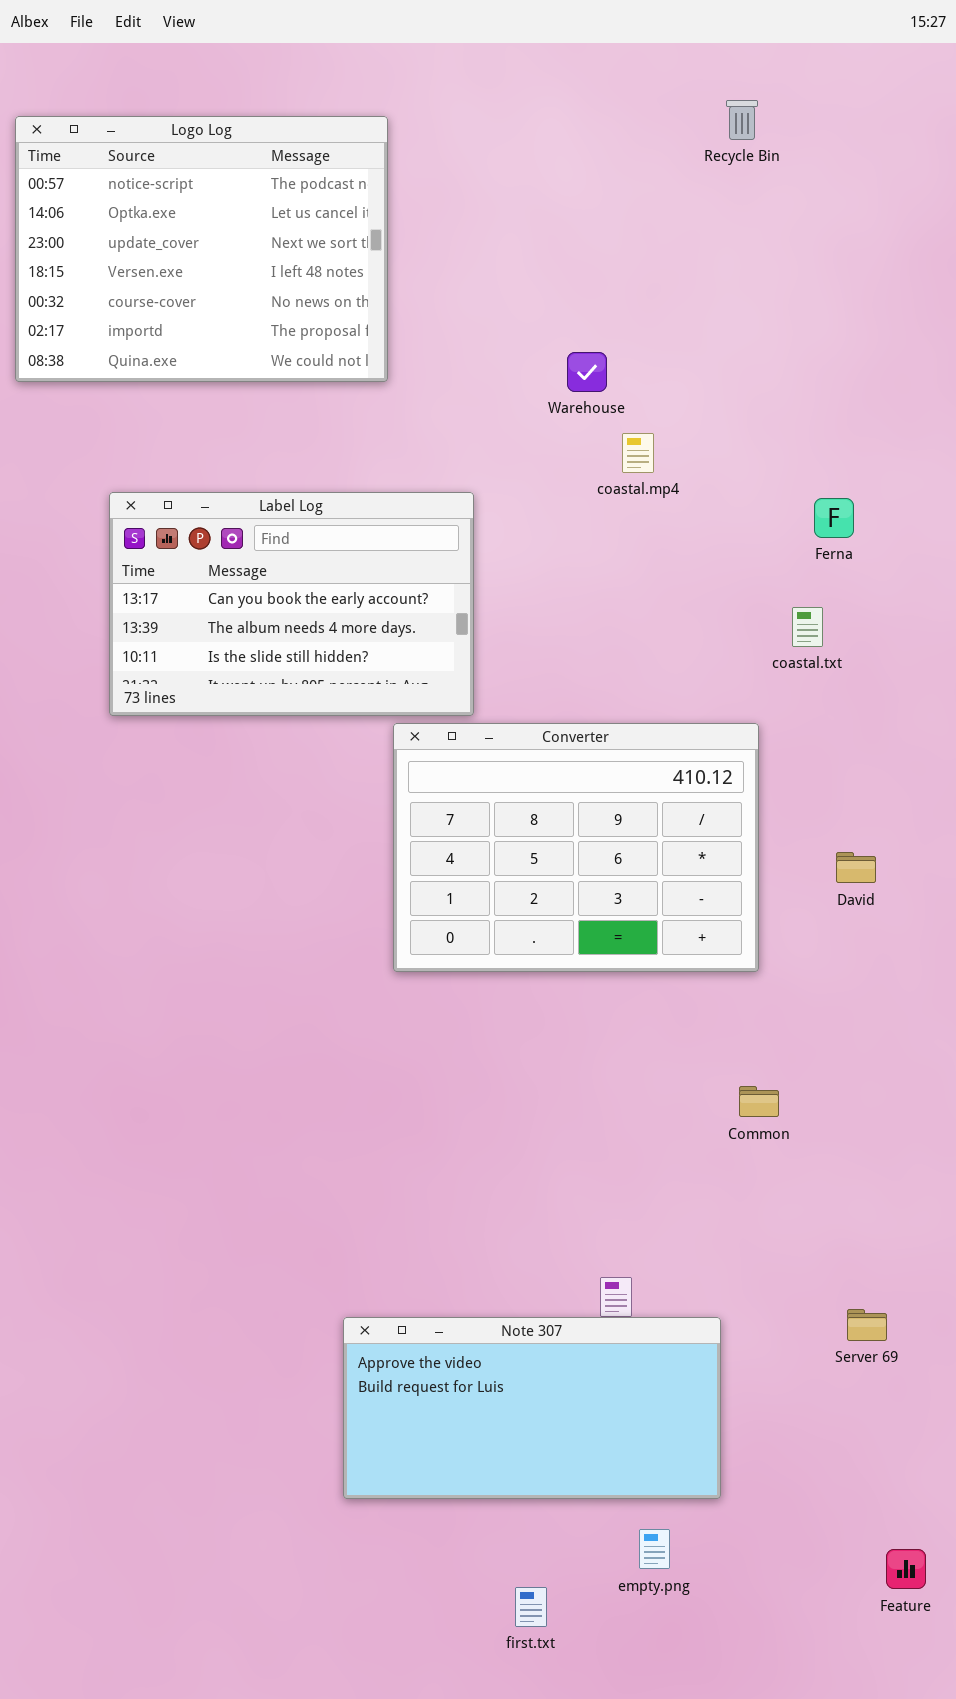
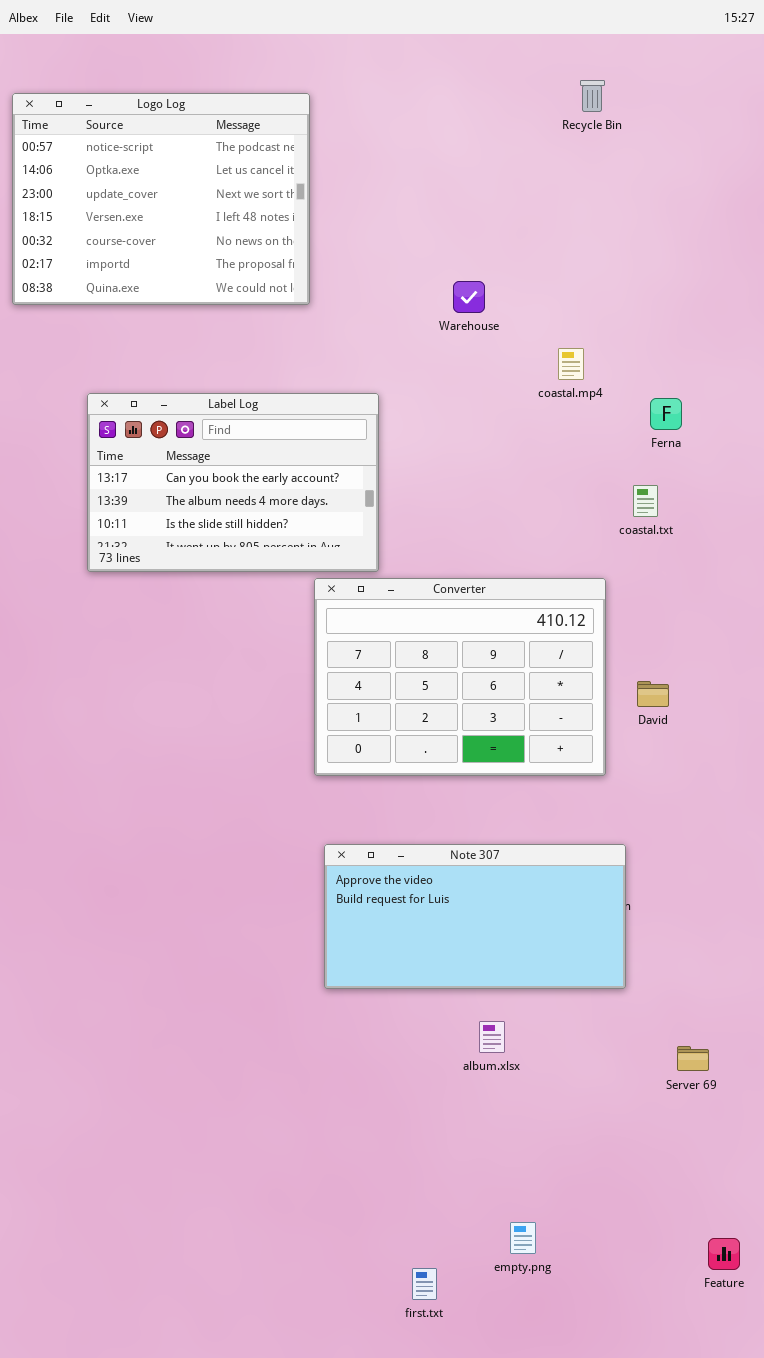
coastal.mp4: [622,433,654,473] -> [558,348,584,380], moved
David: [836,852,876,883] -> [637,681,669,707], moved
Note 307: [343,1317,721,1499] -> [324,844,626,989], moved

